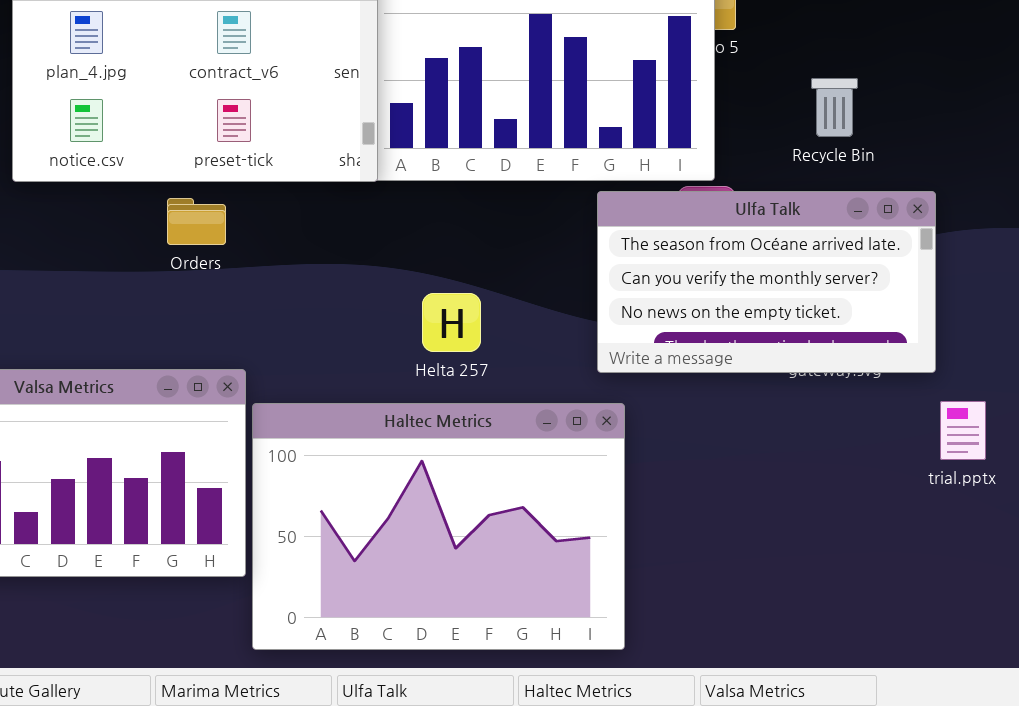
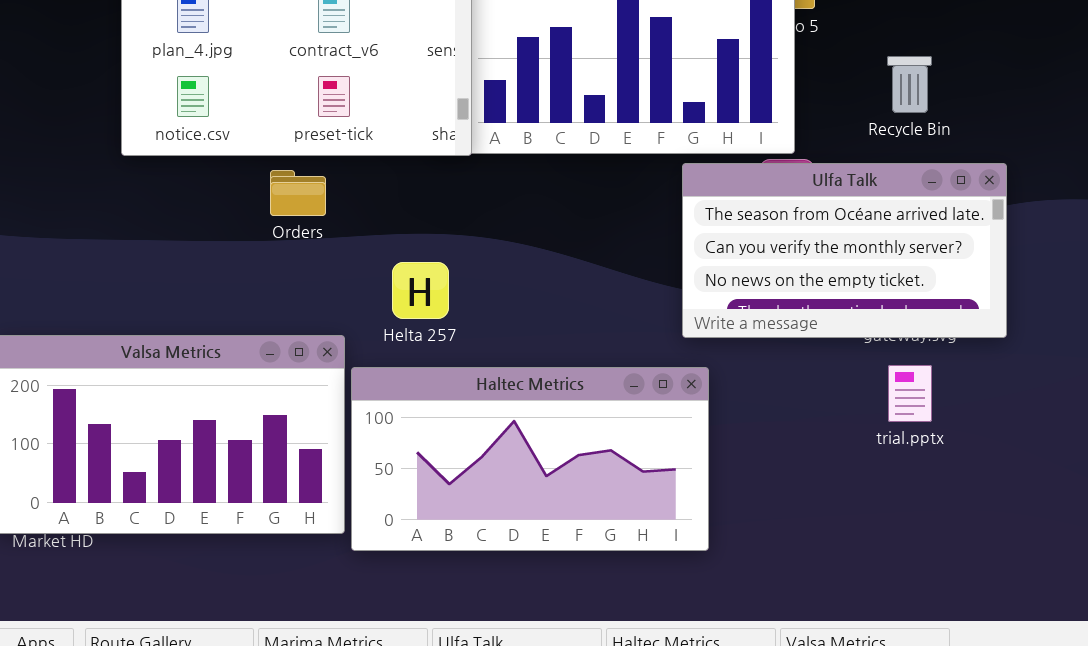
Helta 257: [422,293,481,352] -> [392,262,449,319], moved
trial.pptx: [940,401,986,460] -> [888,365,932,422], moved
Haltec Metrics: [252,403,625,650] -> [351,367,709,551], resized

